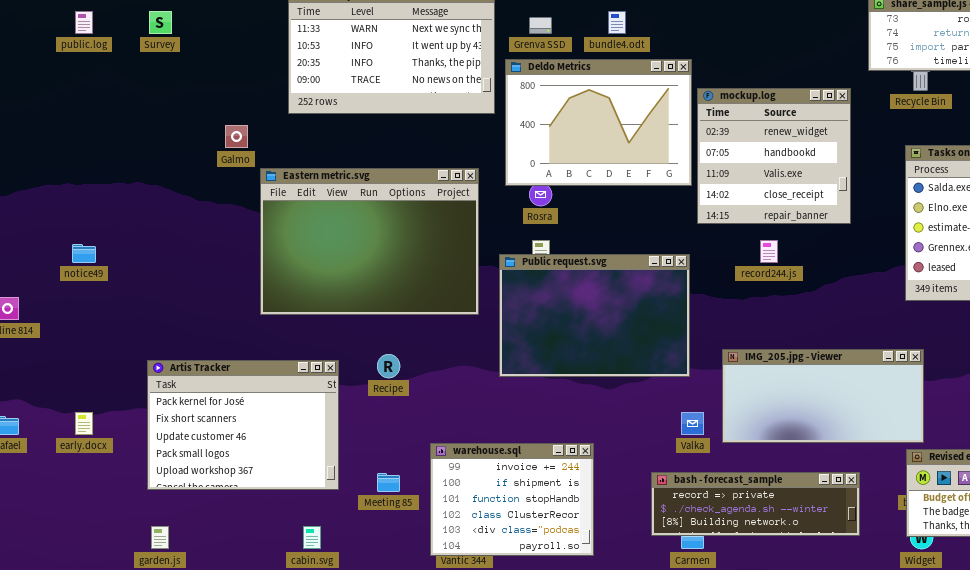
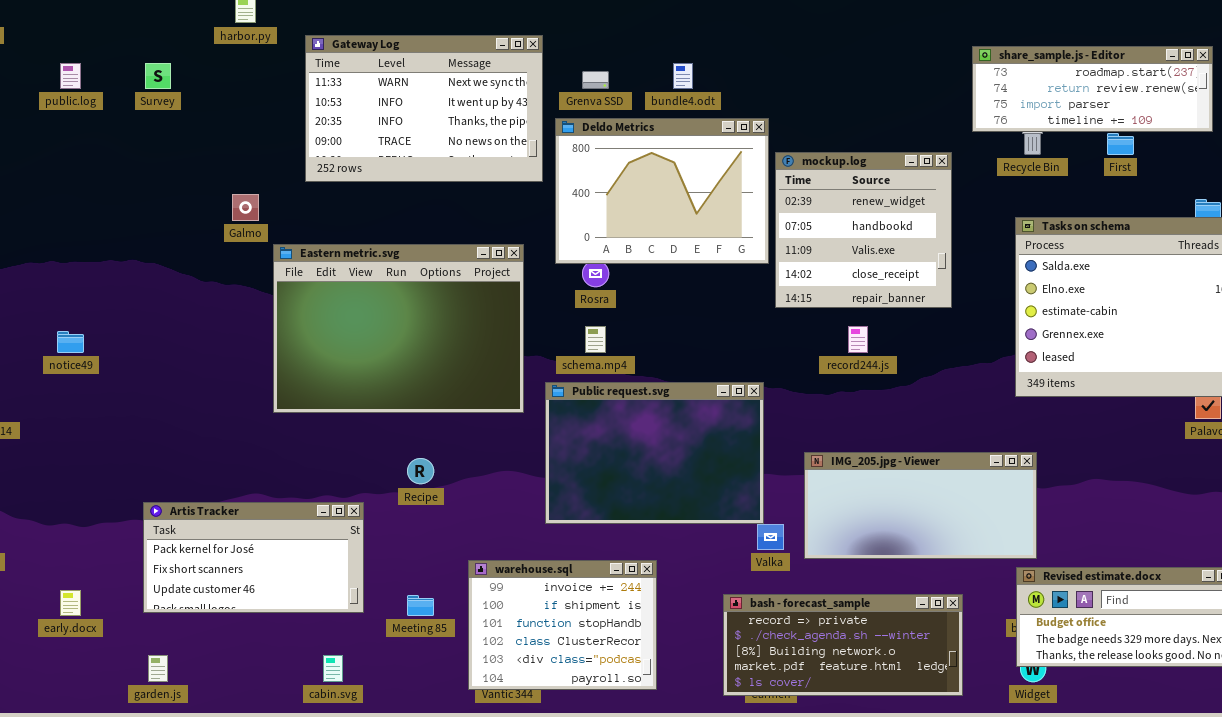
Public request.svg: [499,254,690,377] -> [545,382,764,524], moved
Artis Tracker: [147,360,339,490] -> [143,502,364,613], resized
early.docx: [75,412,93,435] -> [60,590,81,616], moved
bash - forecast_sample: [651,472,860,536] -> [723,594,963,696], resized

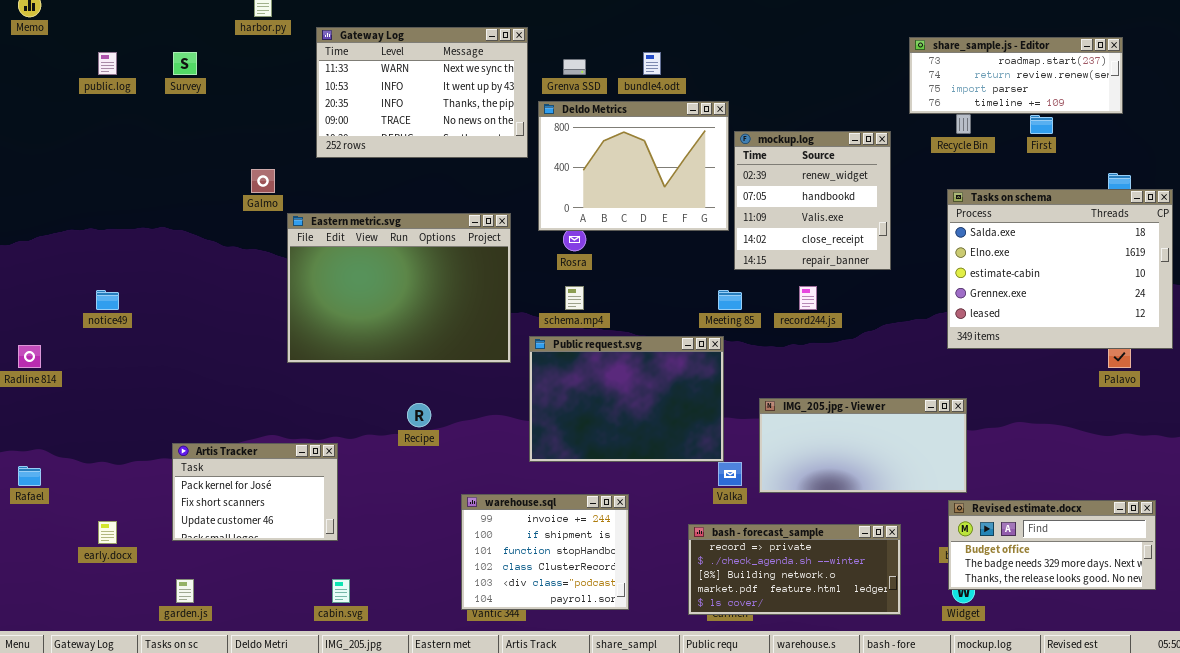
Artis Tracker: [143,502,364,613] -> [172,443,338,541], resized
Meeting 85: [407,595,434,616] -> [718,290,742,310], moved

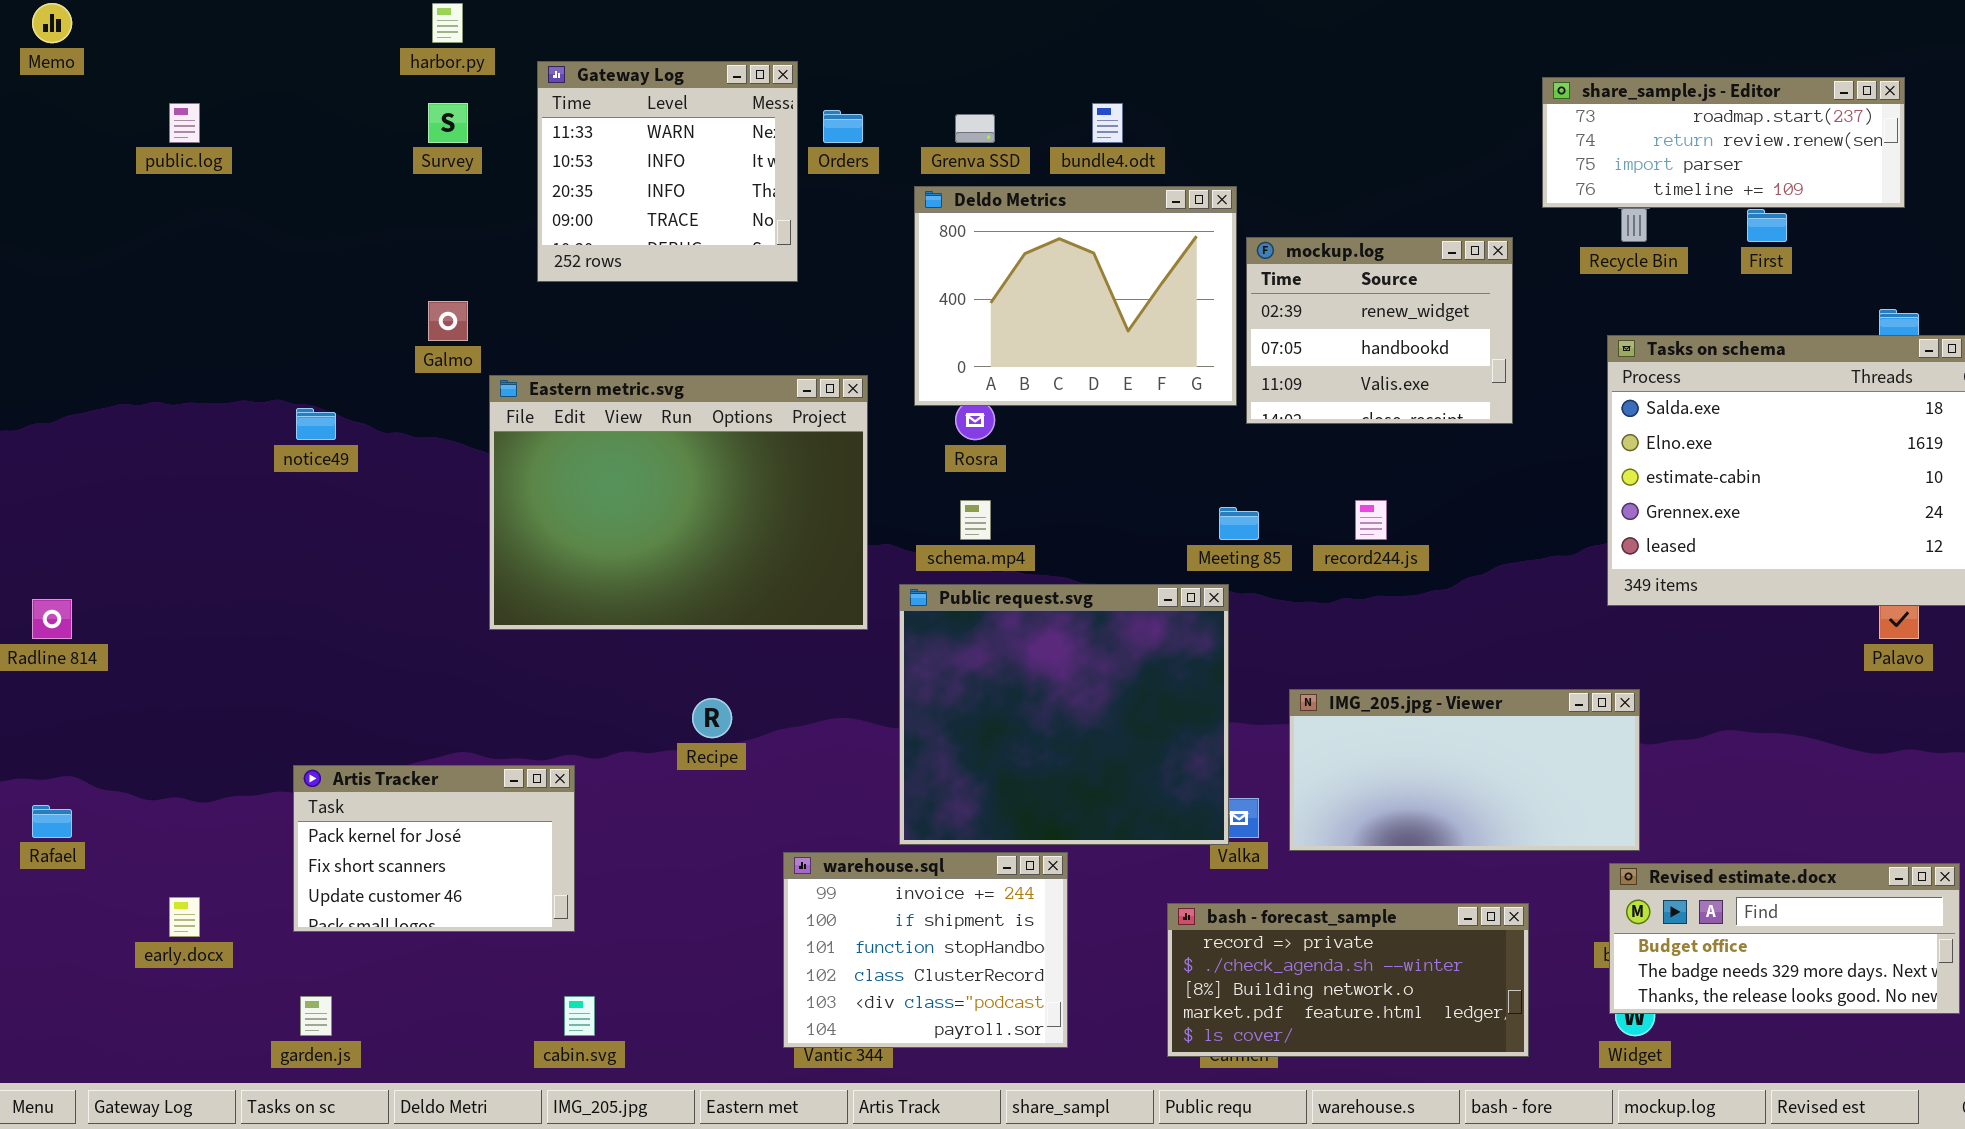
Gateway Log: [316,27,528,158] -> [537,61,798,282], resized
Survey: [173,52,197,75] -> [428,103,468,143], moved
mockup.log: [734,131,891,270] -> [1246,237,1513,424], resized
notice49: [96,290,119,310] -> [296,408,336,440], moved
Public request.svg: [529,336,724,462] -> [899,584,1229,845], resized

